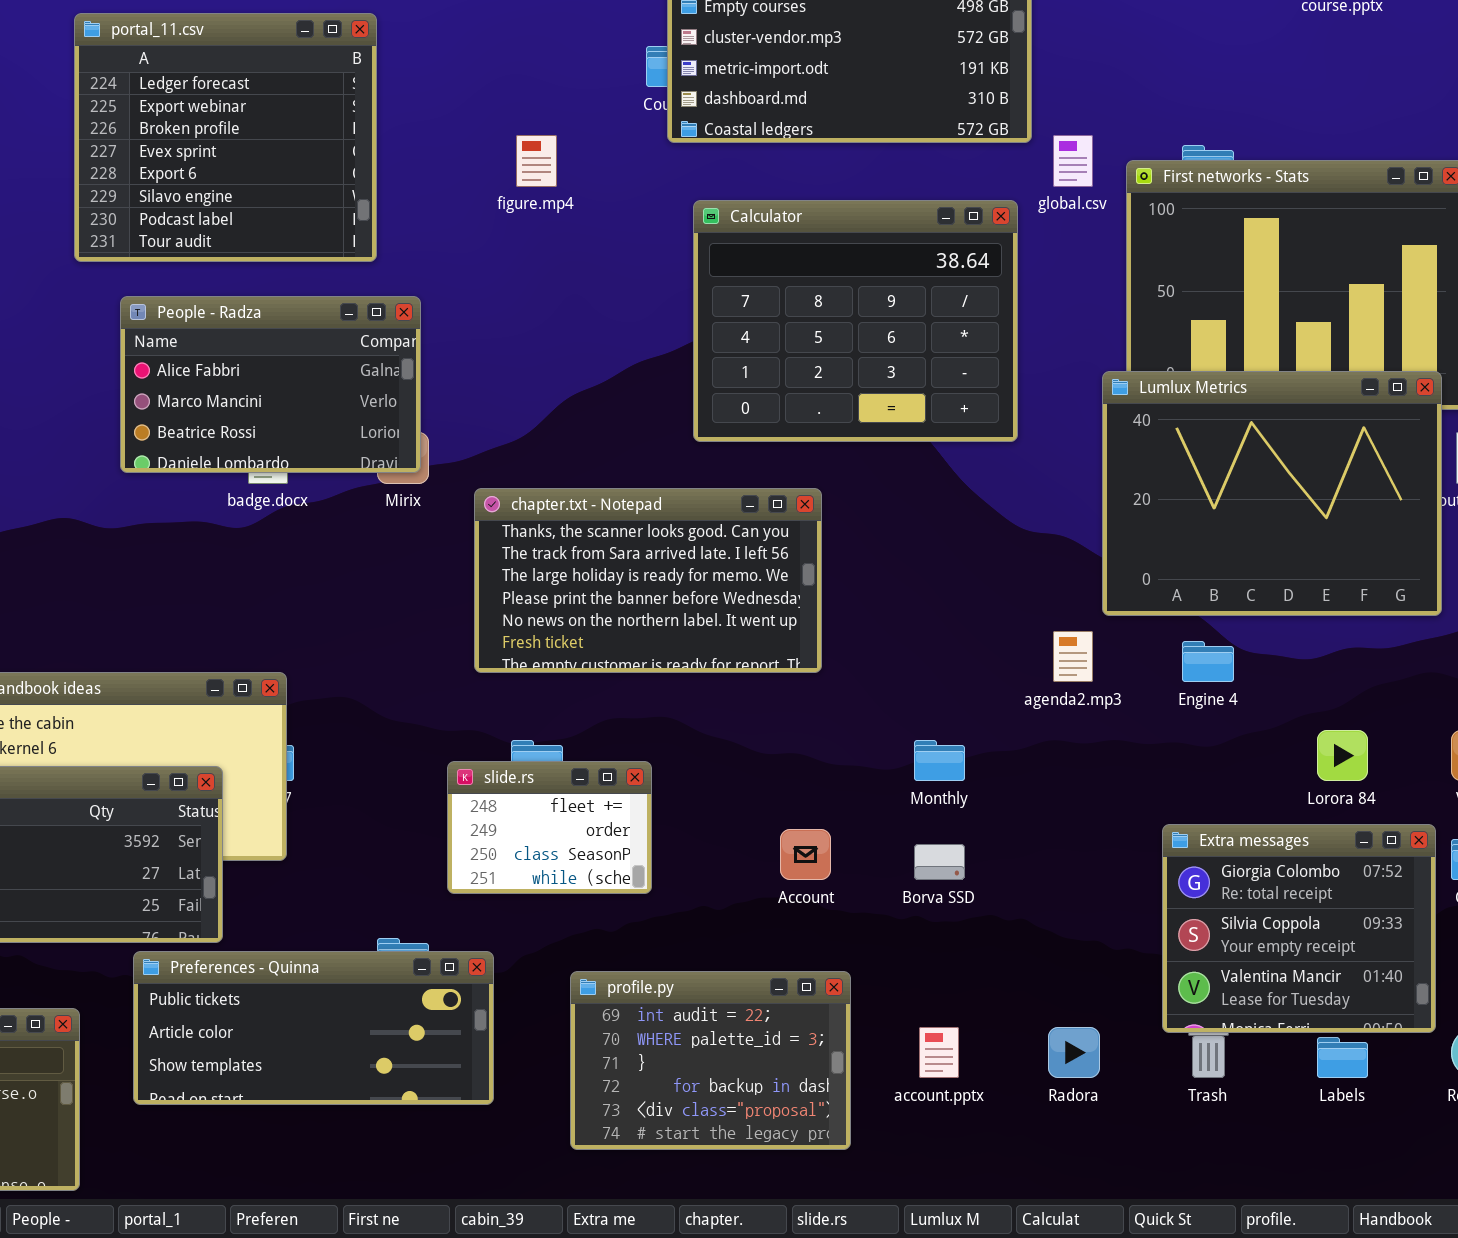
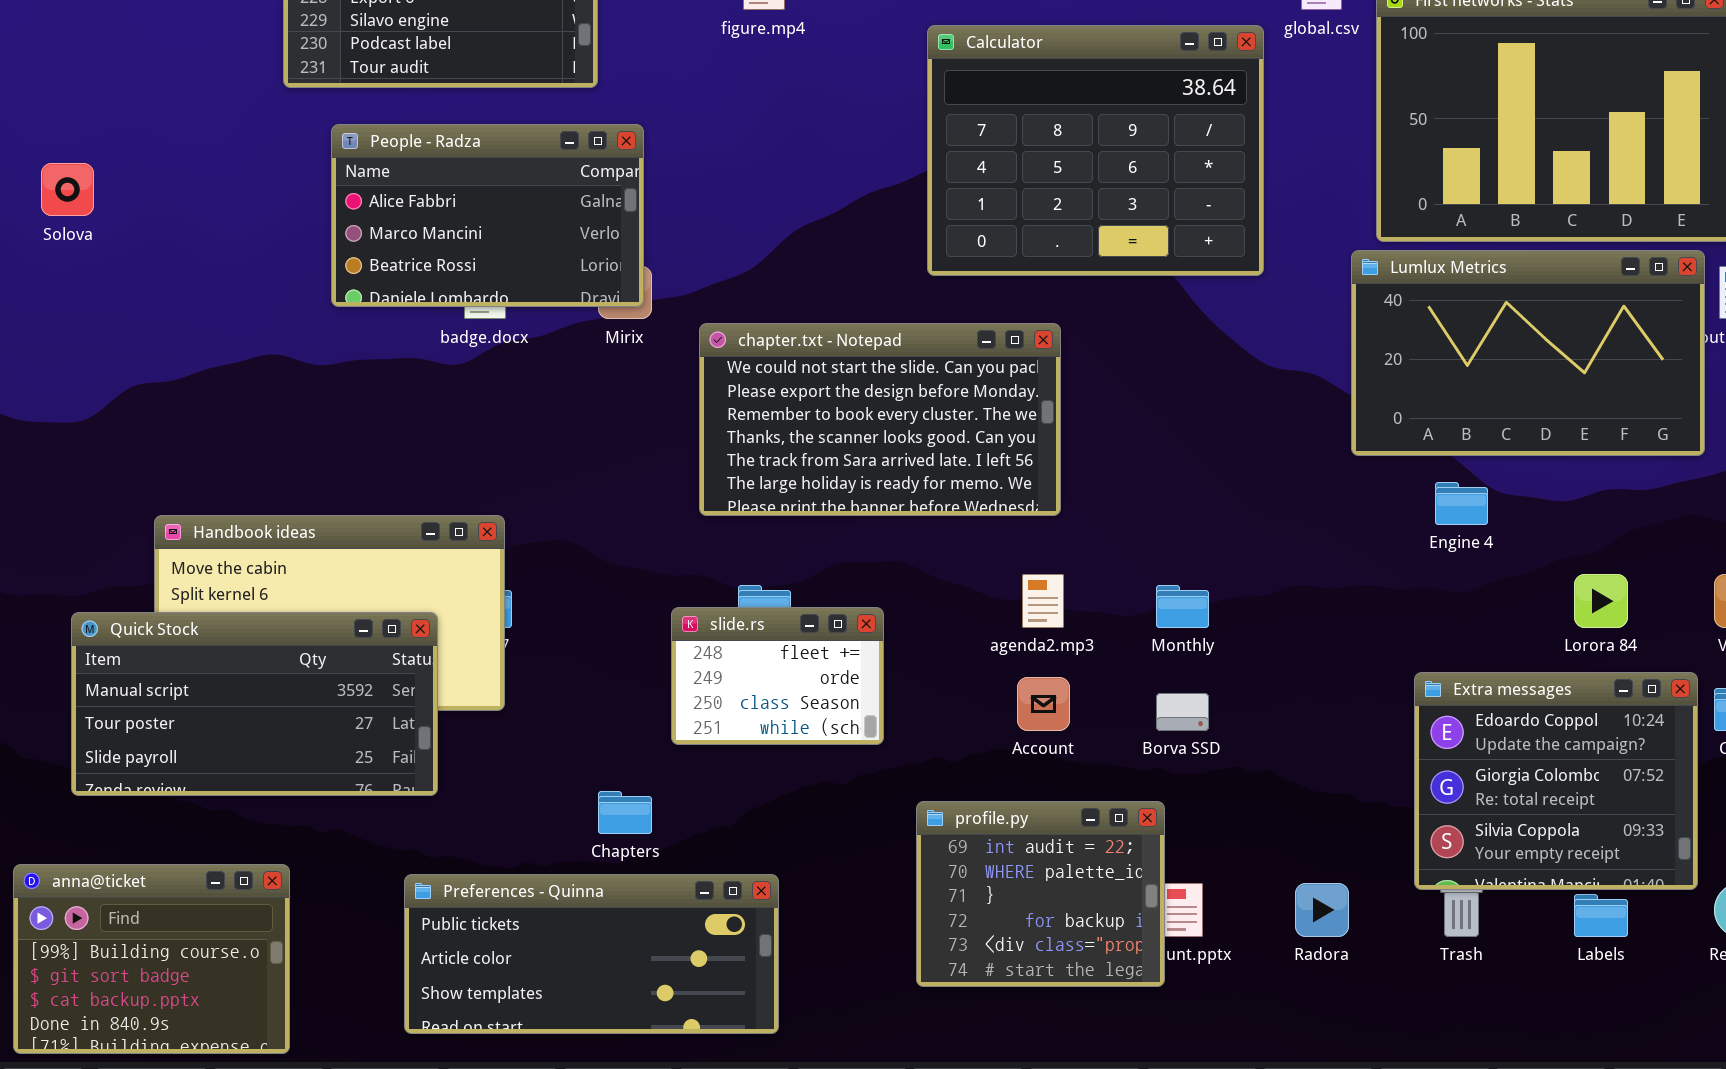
Lumlux Metrics: [1102,371,1442,616] -> [1351,250,1705,456], resized
chapter.txt - Notepad: [474,488,822,673] -> [699,323,1061,516], scrolled up 3 rows
agenda2.mp3: [1053,631,1093,682] -> [1022,574,1064,628], moved
Extra messages: [1162,824,1436,1033] -> [1414,672,1698,890], scrolled up 1 row
Preferences - Quinna: [133,951,494,1105] -> [404,874,779,1034], moved
profile.py: [570,971,851,1150] -> [916,801,1165,987], moved, resized

